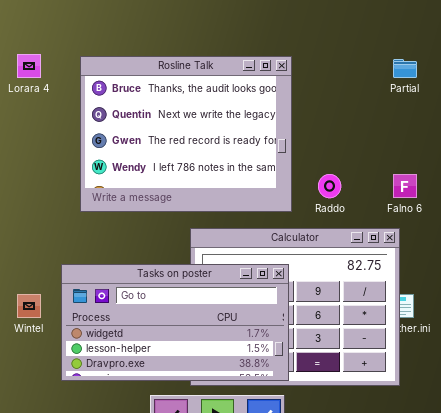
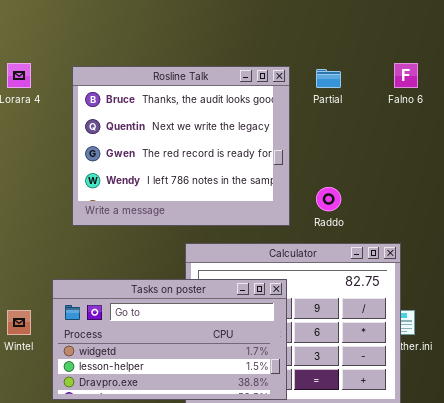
Partial: [393,59,417,78] -> [316,69,341,88], moved
Falno 6: [393,174,417,198] -> [394,63,418,88], moved

